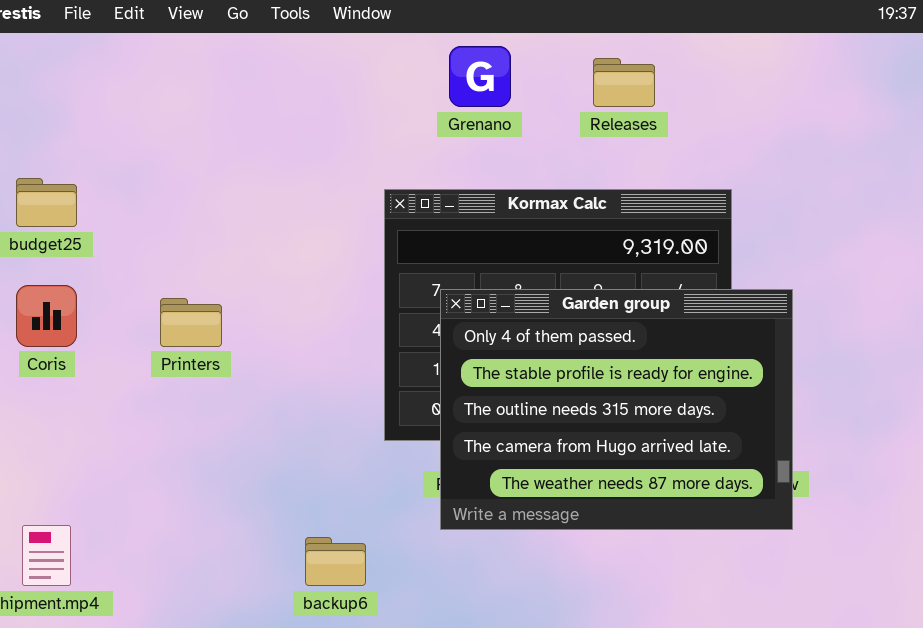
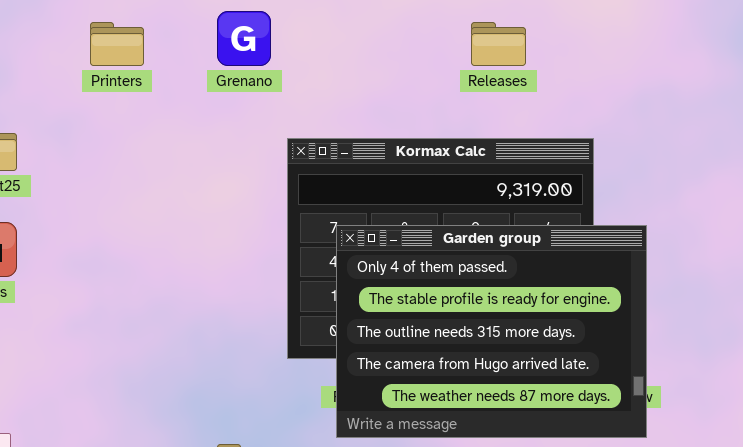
Grenano: [449,46,511,107] -> [217,11,271,66], moved
Printers: [160,298,222,347] -> [90,22,144,66], moved

